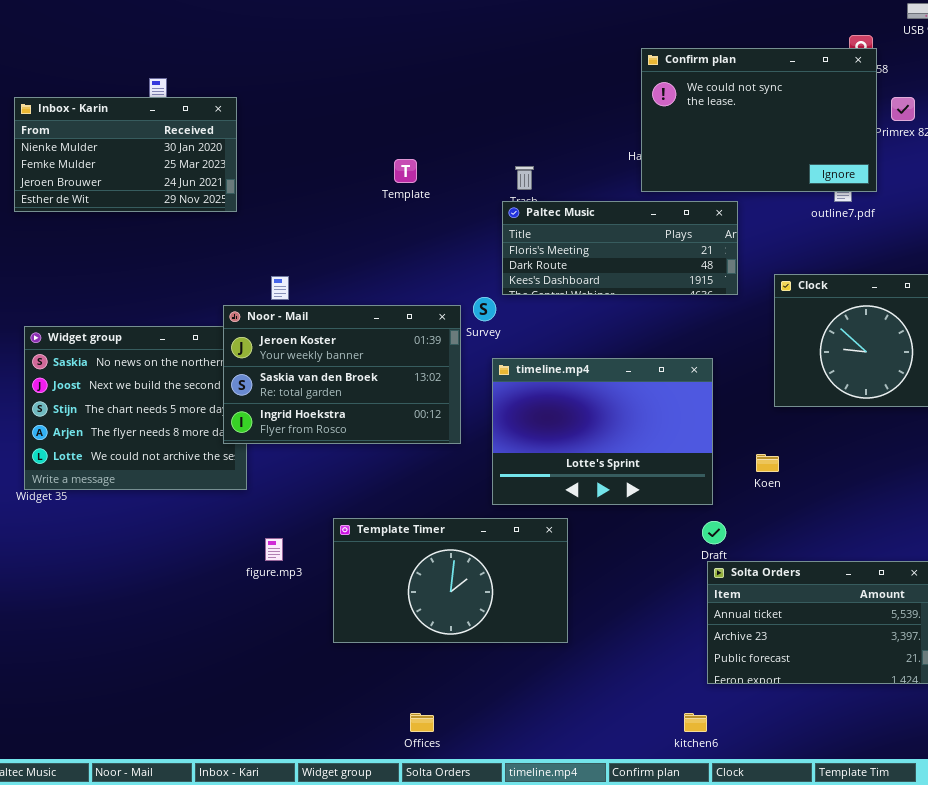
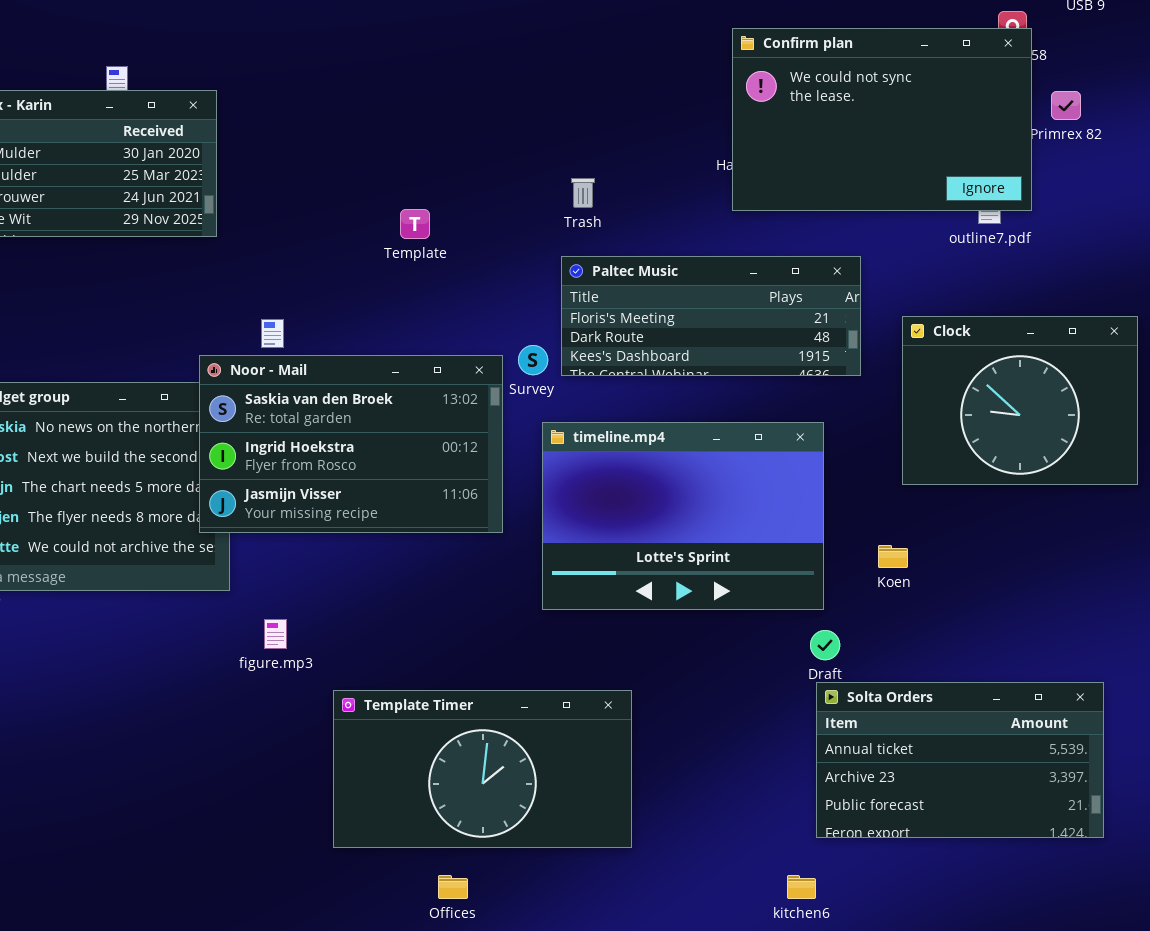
Template: [394,159,417,183] -> [400,209,430,239], moved
Paltec Music: [502,201,738,295] -> [561,256,861,376], moved
Noor - Mail: [223,305,461,444] -> [199,355,503,533], scrolled down 1 row
Template Timer: [333,518,568,643] -> [333,690,632,848], moved
figure.mp3: [265,538,283,561] -> [264,619,287,649], moved

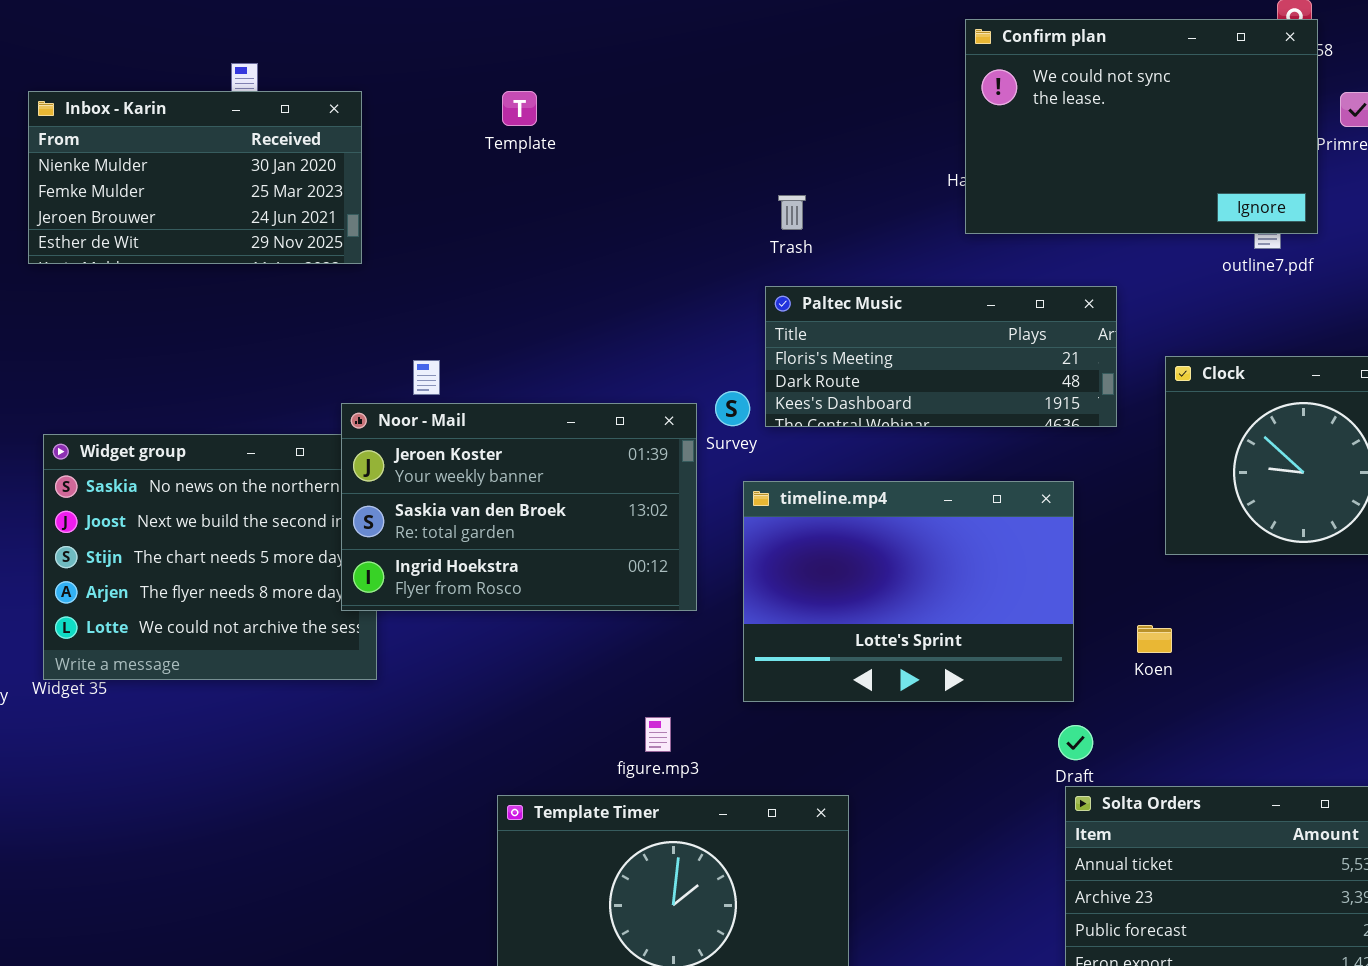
Template: [400,209,430,239] -> [502,91,537,126], moved
Noor - Mail: [199,355,503,533] -> [341,403,697,611], scrolled up 1 row
figure.mp3: [264,619,287,649] -> [645,717,671,752], moved

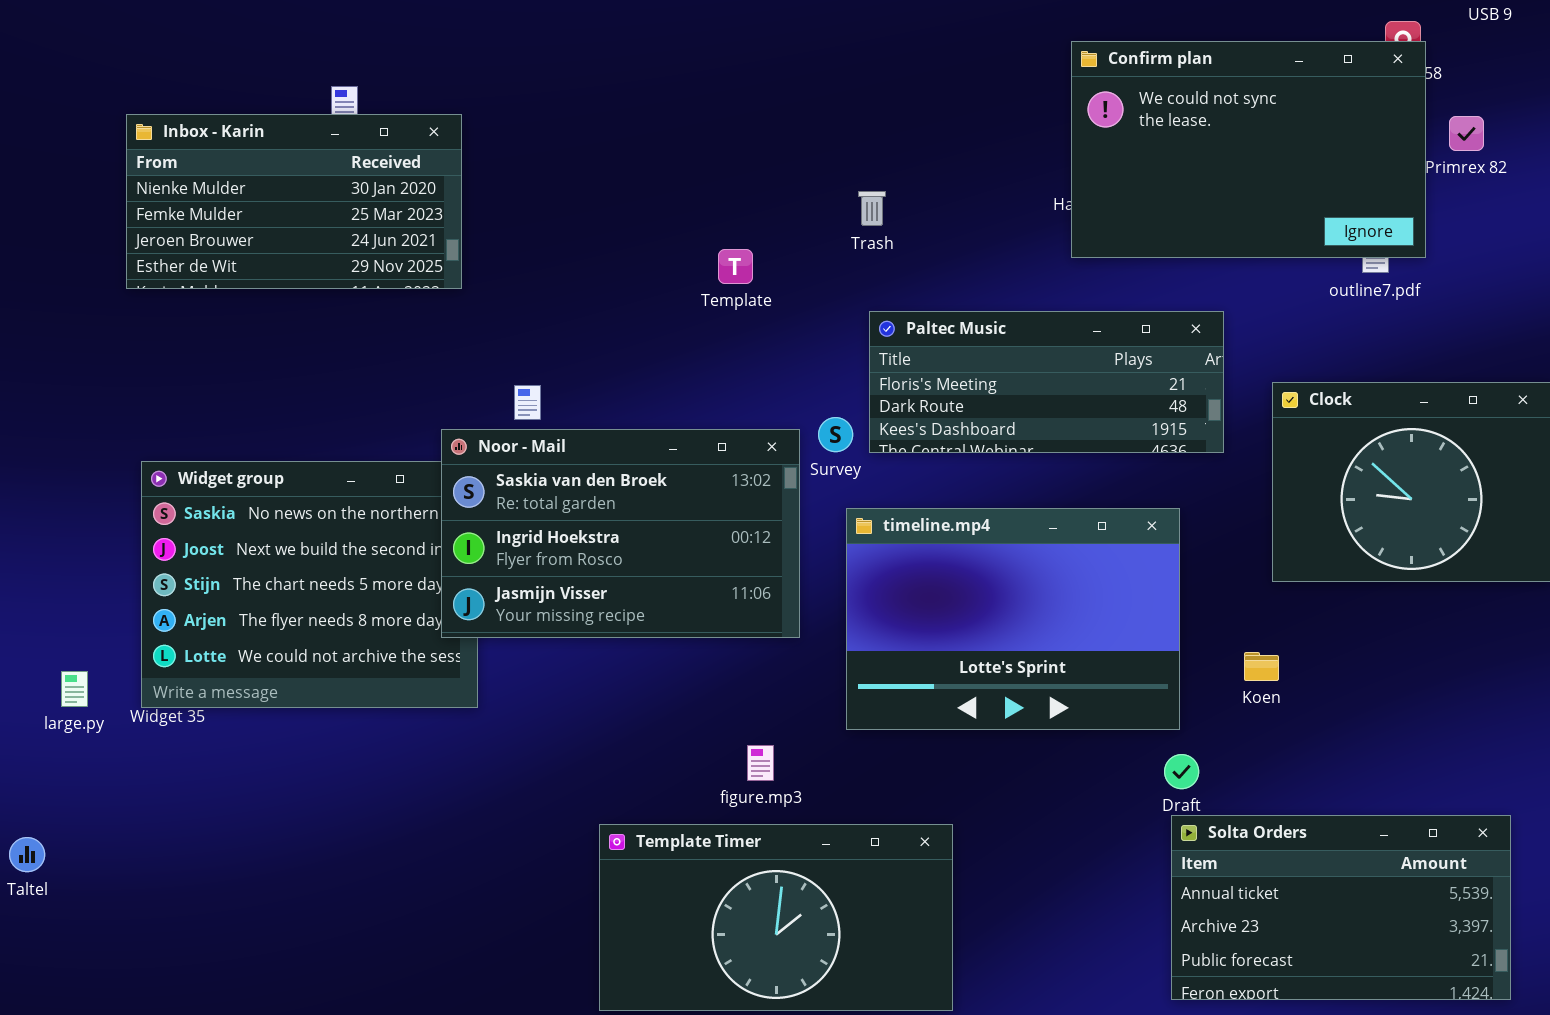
Template: [502,91,537,126] -> [718,249,753,284], moved
Trash: [778,195,806,230] -> [858,191,886,226], moved
Noor - Mail: [341,403,697,611] -> [441,429,800,638], scrolled down 1 row

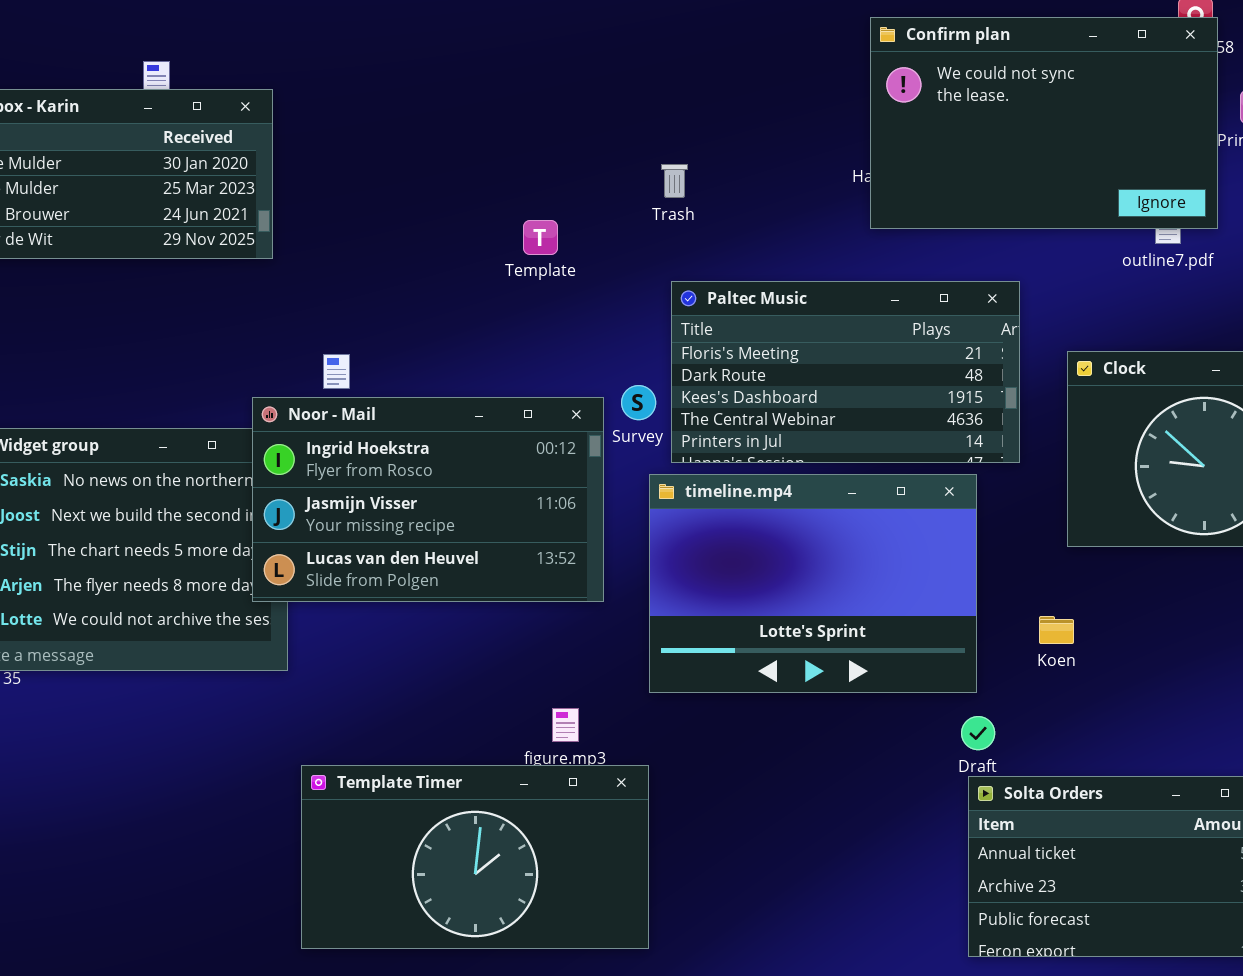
Paltec Music: [869,311,1224,453] -> [671,281,1020,463], resized
Noor - Mail: [441,429,800,638] -> [252,397,604,602], scrolled down 1 row
Template Timer: [599,824,953,1011] -> [301,765,649,949], moved

